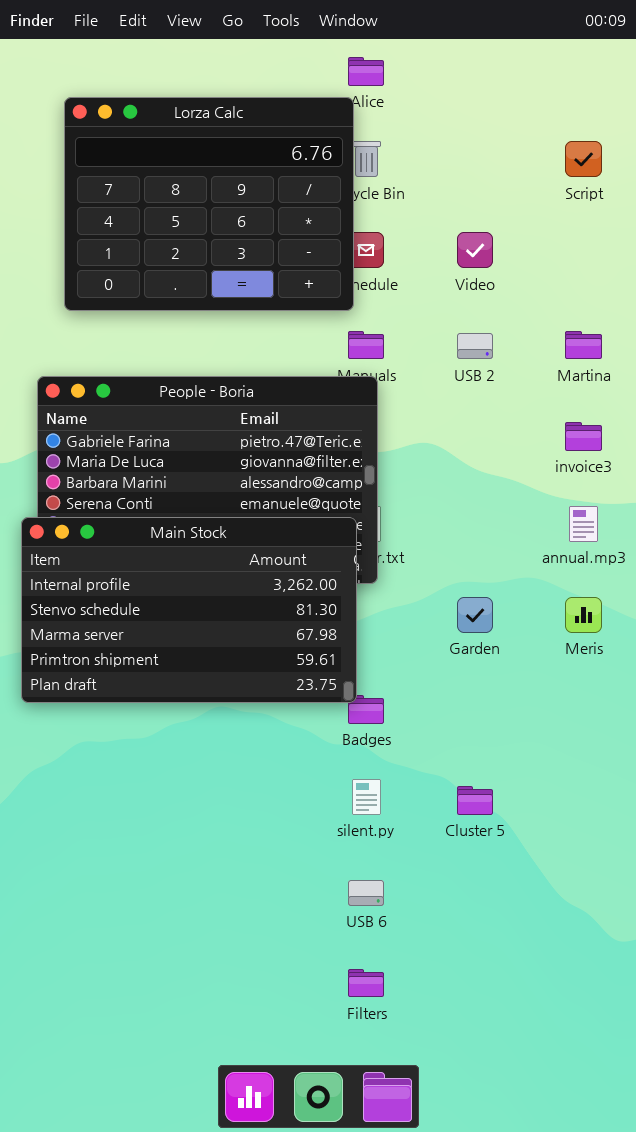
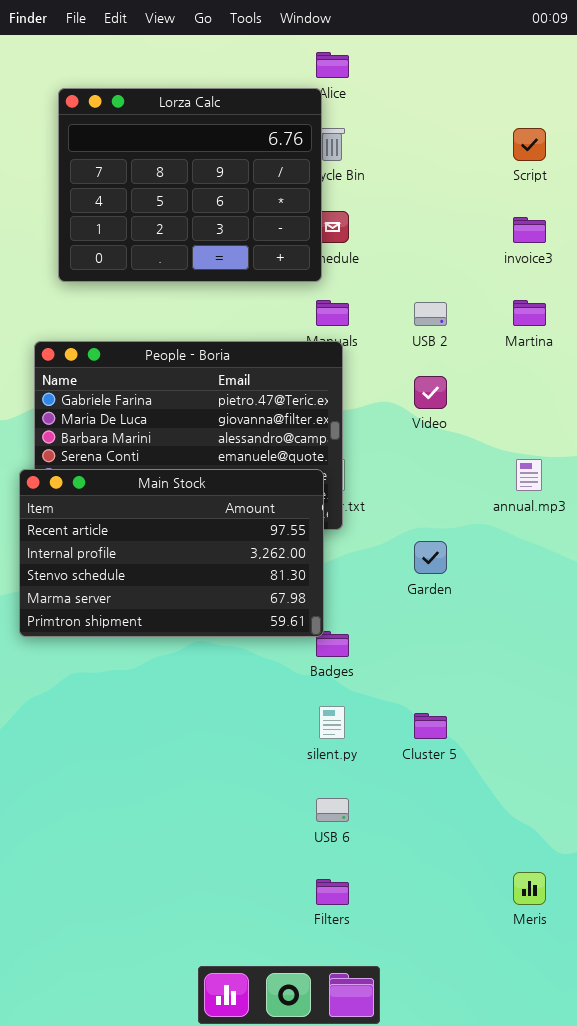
Video: [457,232,493,268] -> [414,376,447,409], moved
invoice3: [565,422,602,451] -> [513,217,546,243], moved
Main Stock: [21,517,357,703] -> [19,469,324,637], scrolled up 1 row
Meris: [565,597,602,633] -> [513,872,546,905], moved

